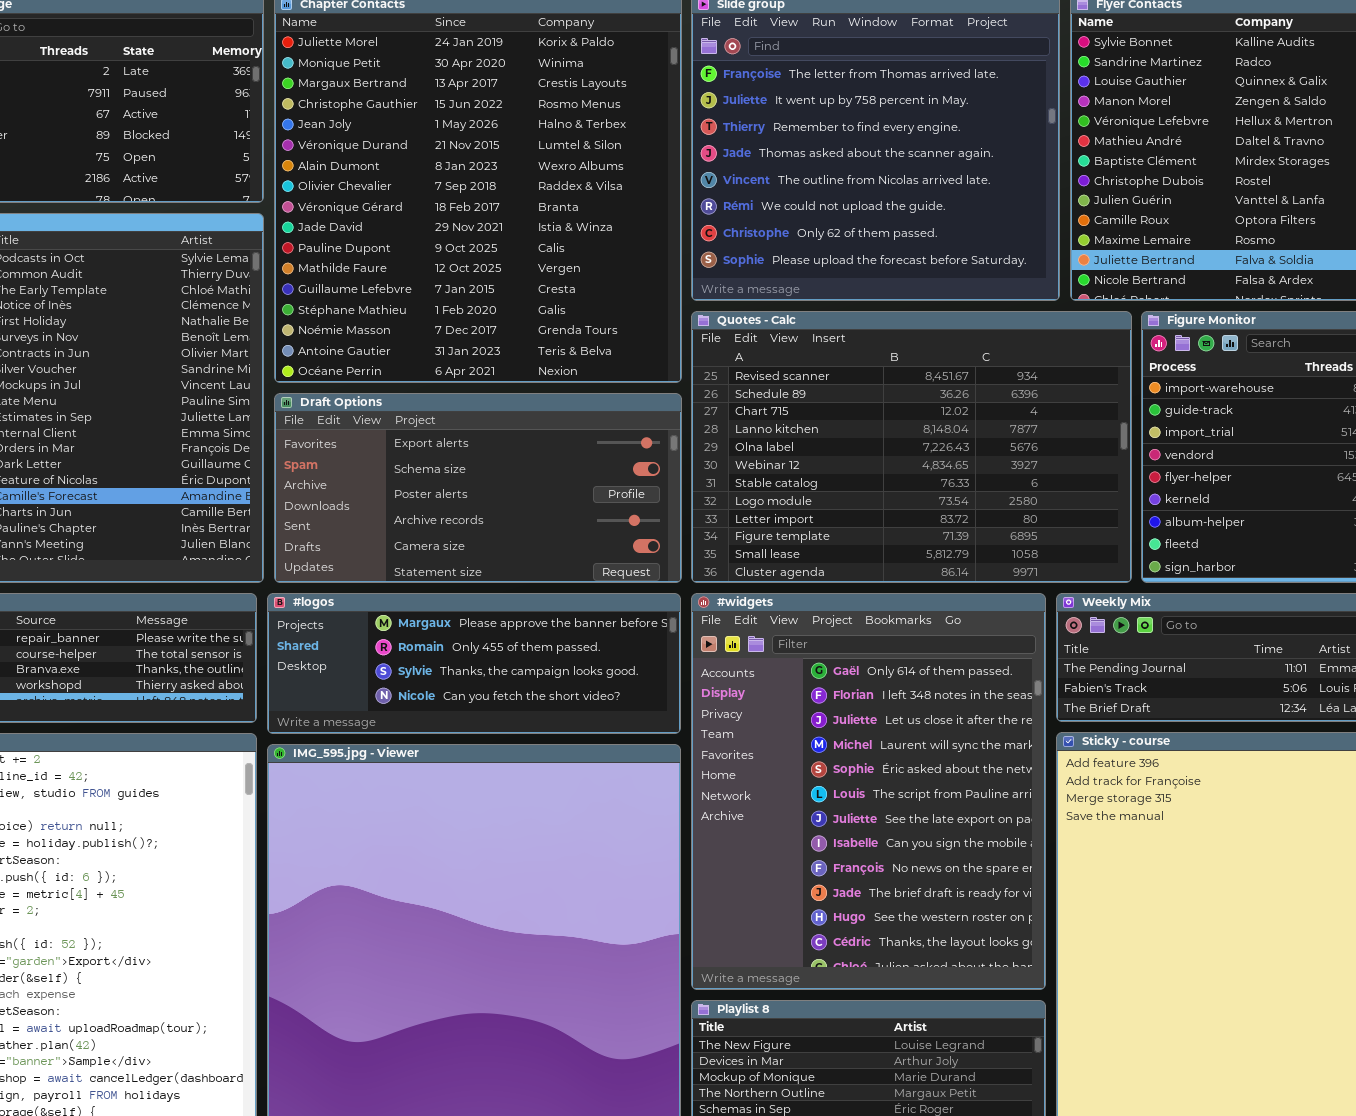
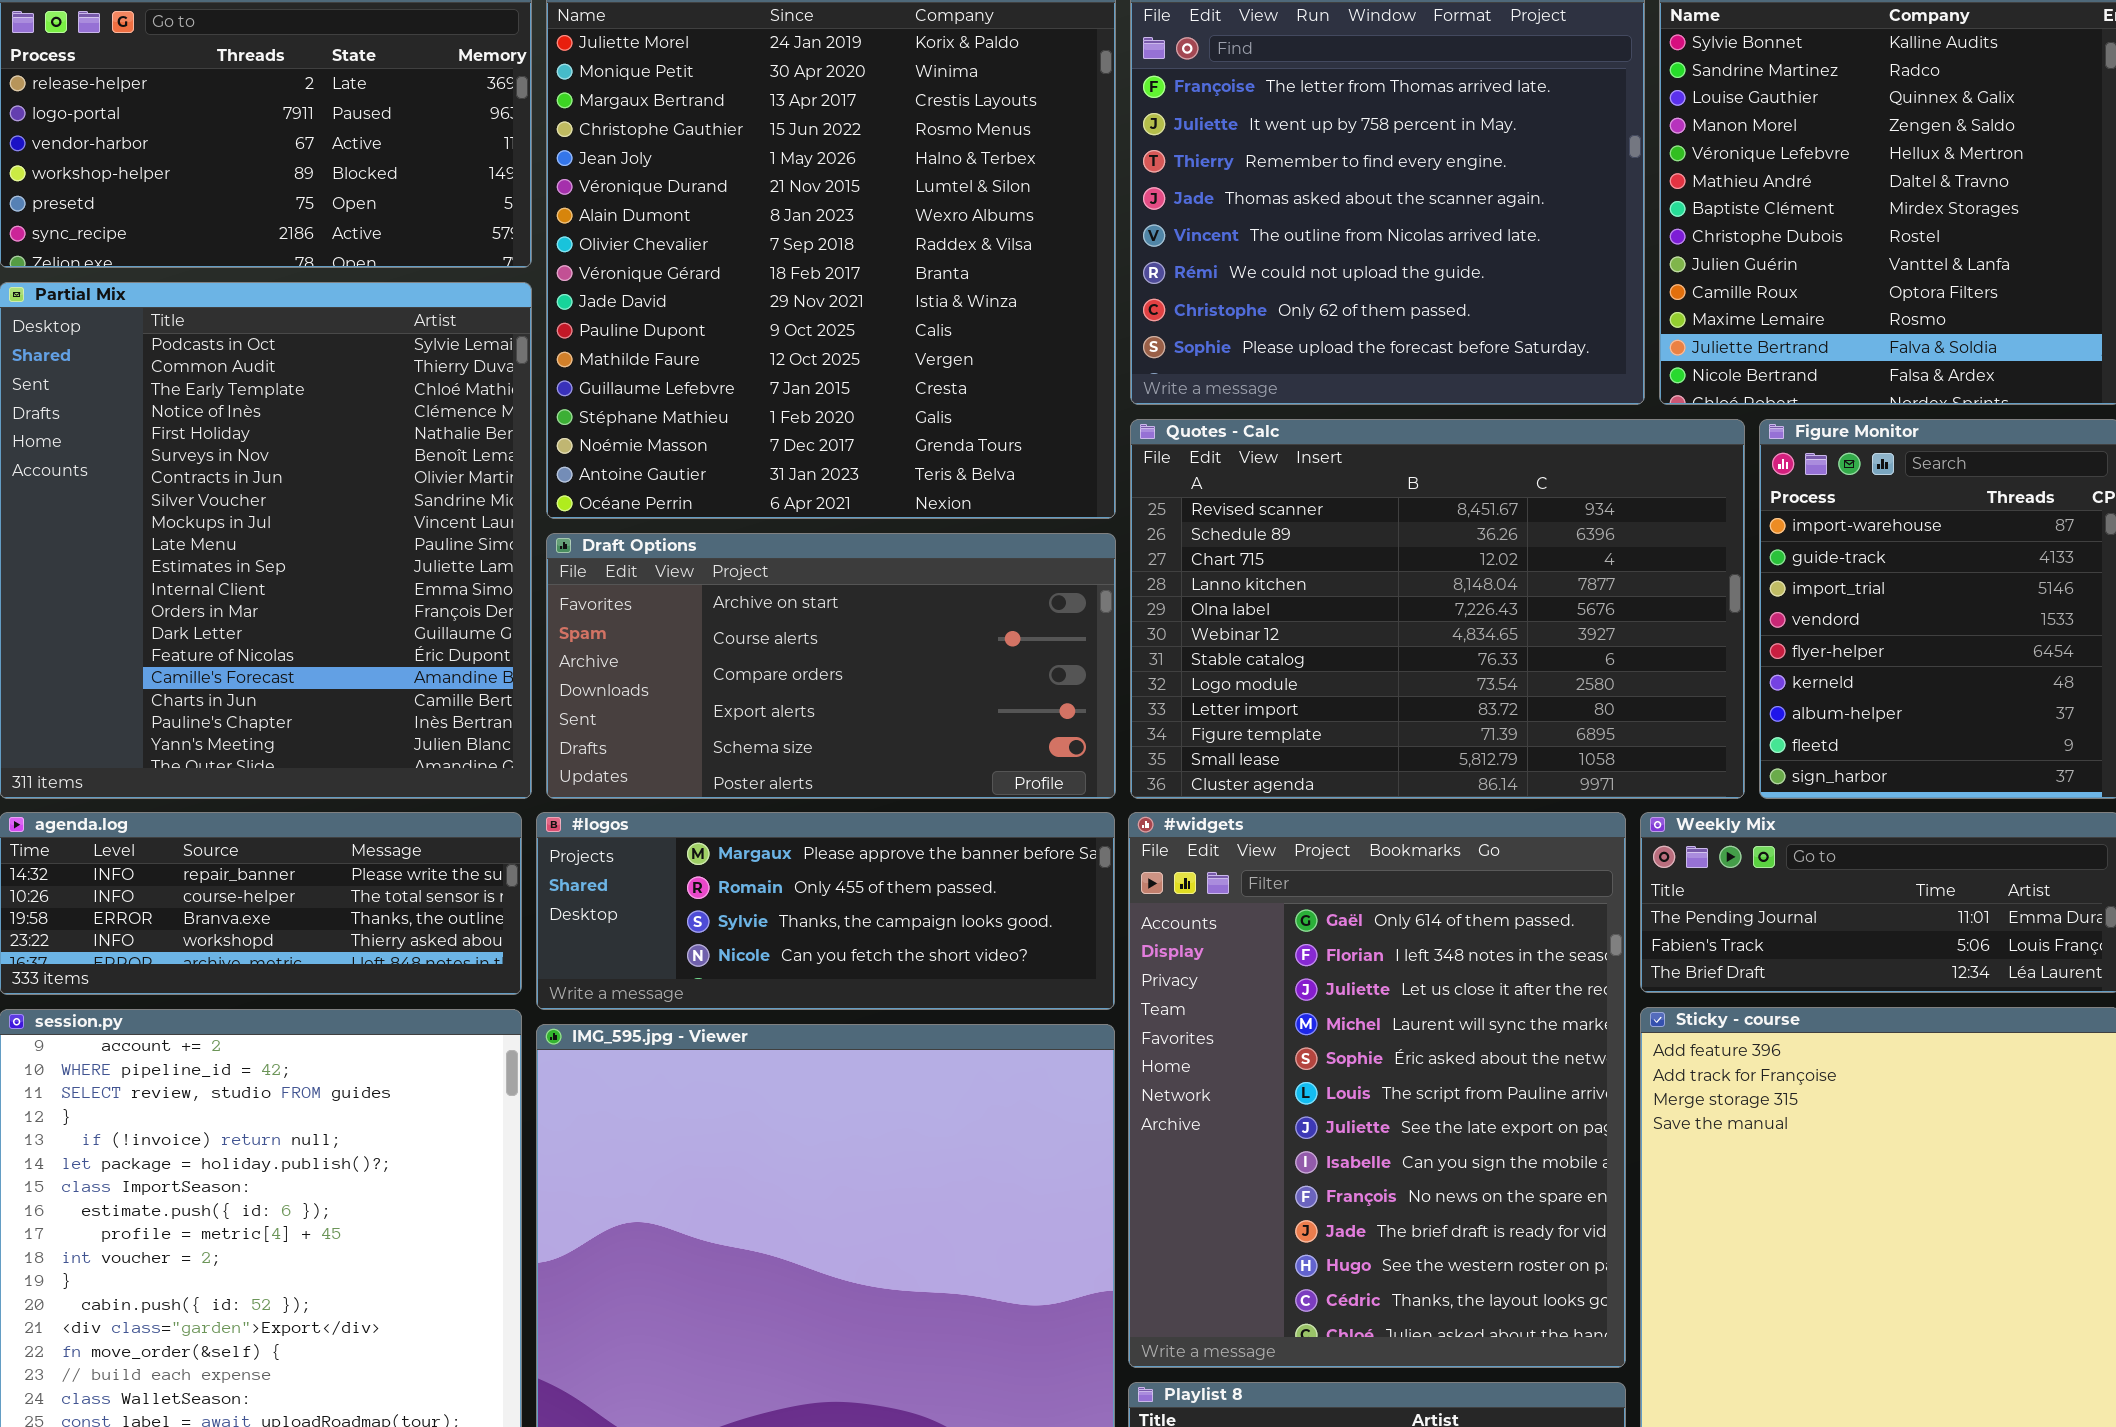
Draft Options: [274,393,682,583] -> [546,533,1116,799], scrolled up 3 rows

